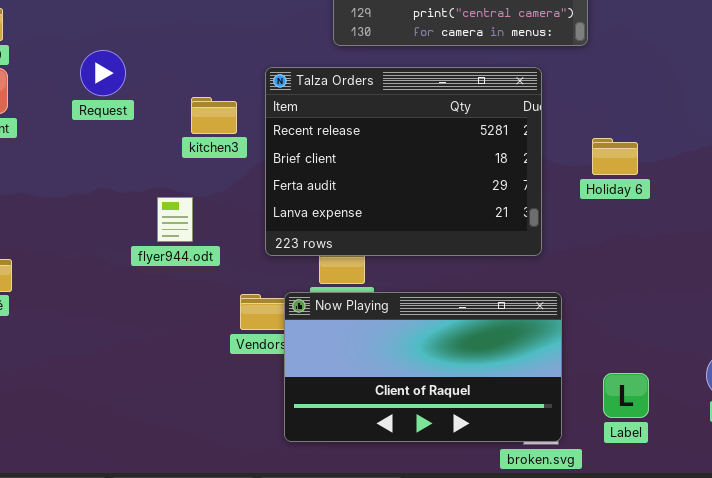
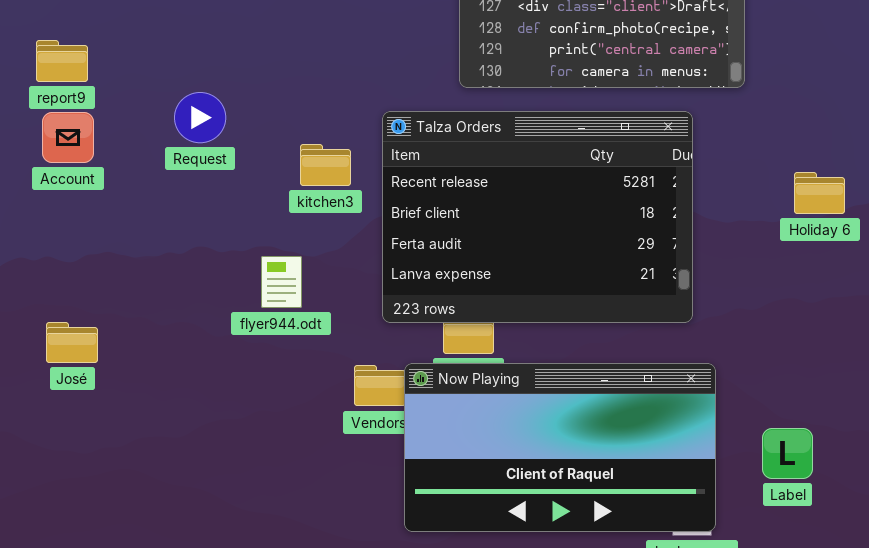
Holiday 6: [592,138,638,175] -> [794,172,845,214], moved
Label: [603,373,649,418] -> [762,428,813,479], moved

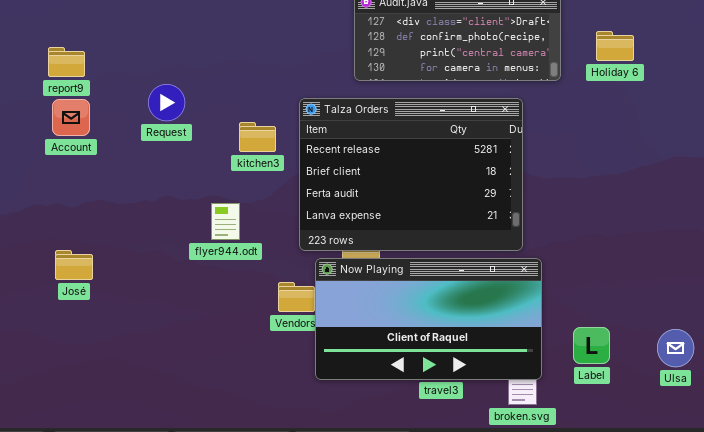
Holiday 6: [794,172,845,214] -> [596,31,634,61], moved
Now Playing: [404,363,716,532] -> [315,258,542,380], moved

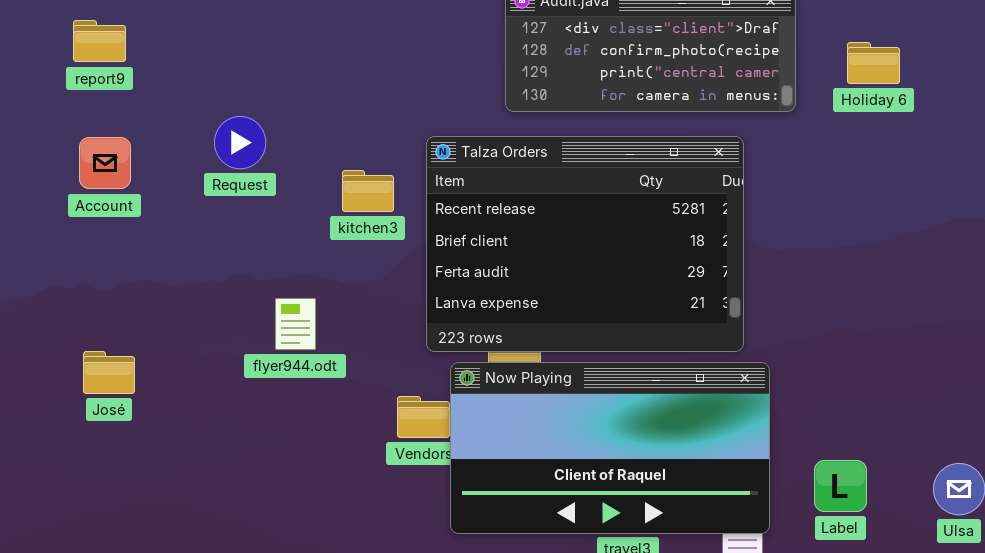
report9: [48,47,85,77] -> [73,20,126,62], moved
flyer944.odt: [211,203,240,240] -> [275,298,316,350], moved

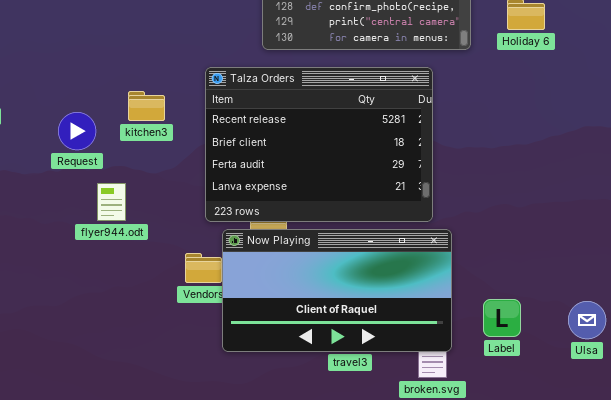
Request: [214,116,266,169] -> [58,112,96,150], moved
kitchen3: [342,170,394,212] -> [128,91,165,121], moved

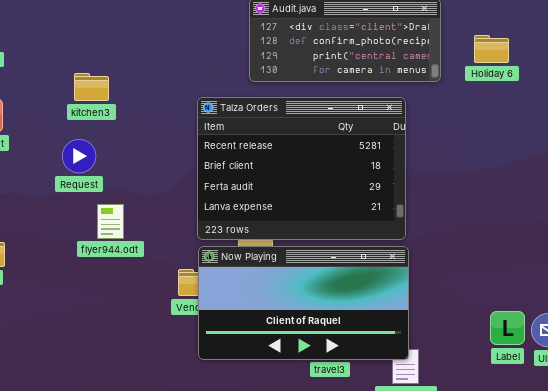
kitchen3: [128,91,165,121] -> [74,73,109,101], moved
Now Playing: [222,229,452,352] -> [198,246,409,360], moved
Label: [483,299,521,337] -> [490,311,525,345], moved

